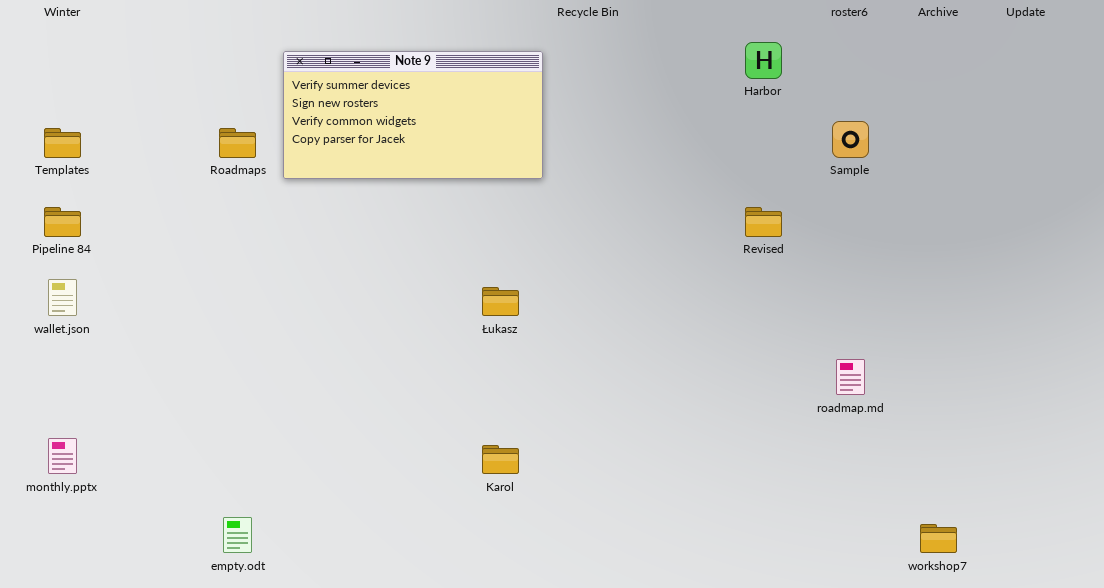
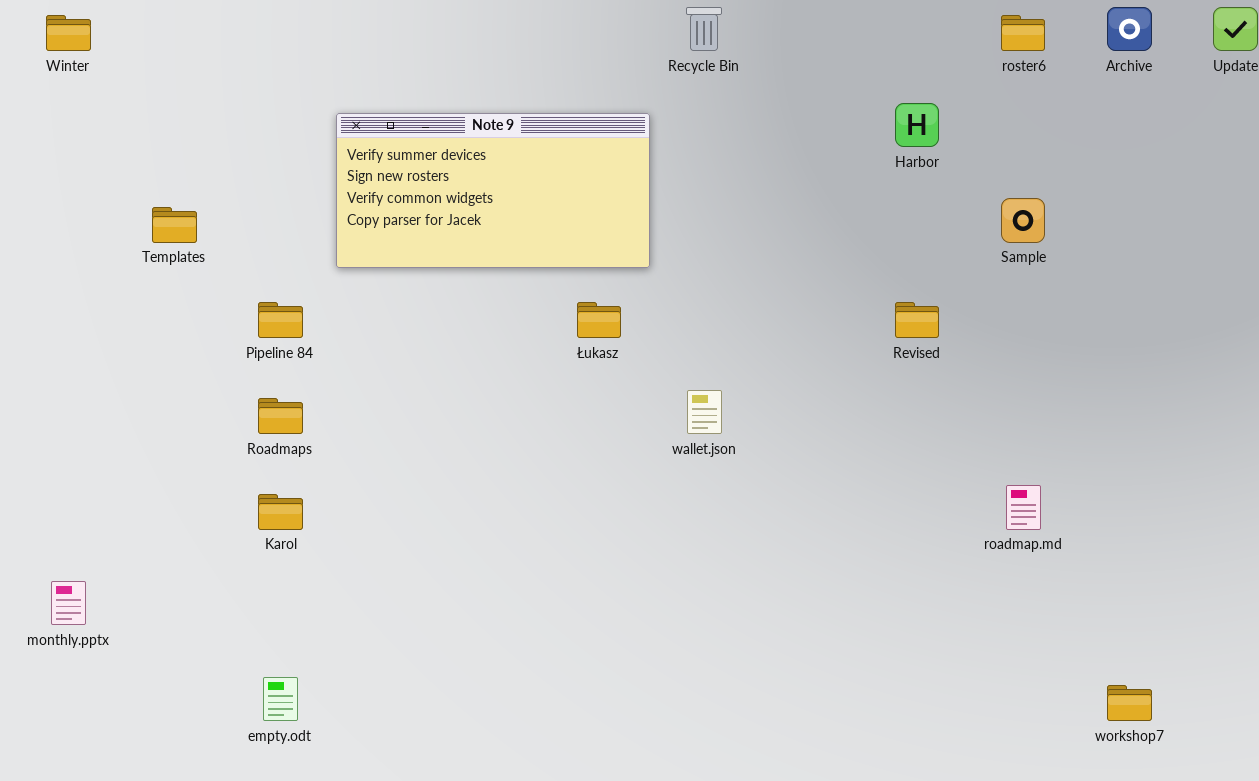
Templates: [44,128,81,158] -> [152,207,197,243], moved
Roadmaps: [219,128,256,158] -> [258,398,303,434], moved
Pipeline 84: [44,207,81,237] -> [258,302,303,338], moved
wallet.json: [48,279,77,316] -> [687,390,722,434], moved
Łukasz: [482,287,519,316] -> [577,302,621,338], moved
Karol: [482,445,519,474] -> [258,494,303,530], moved

